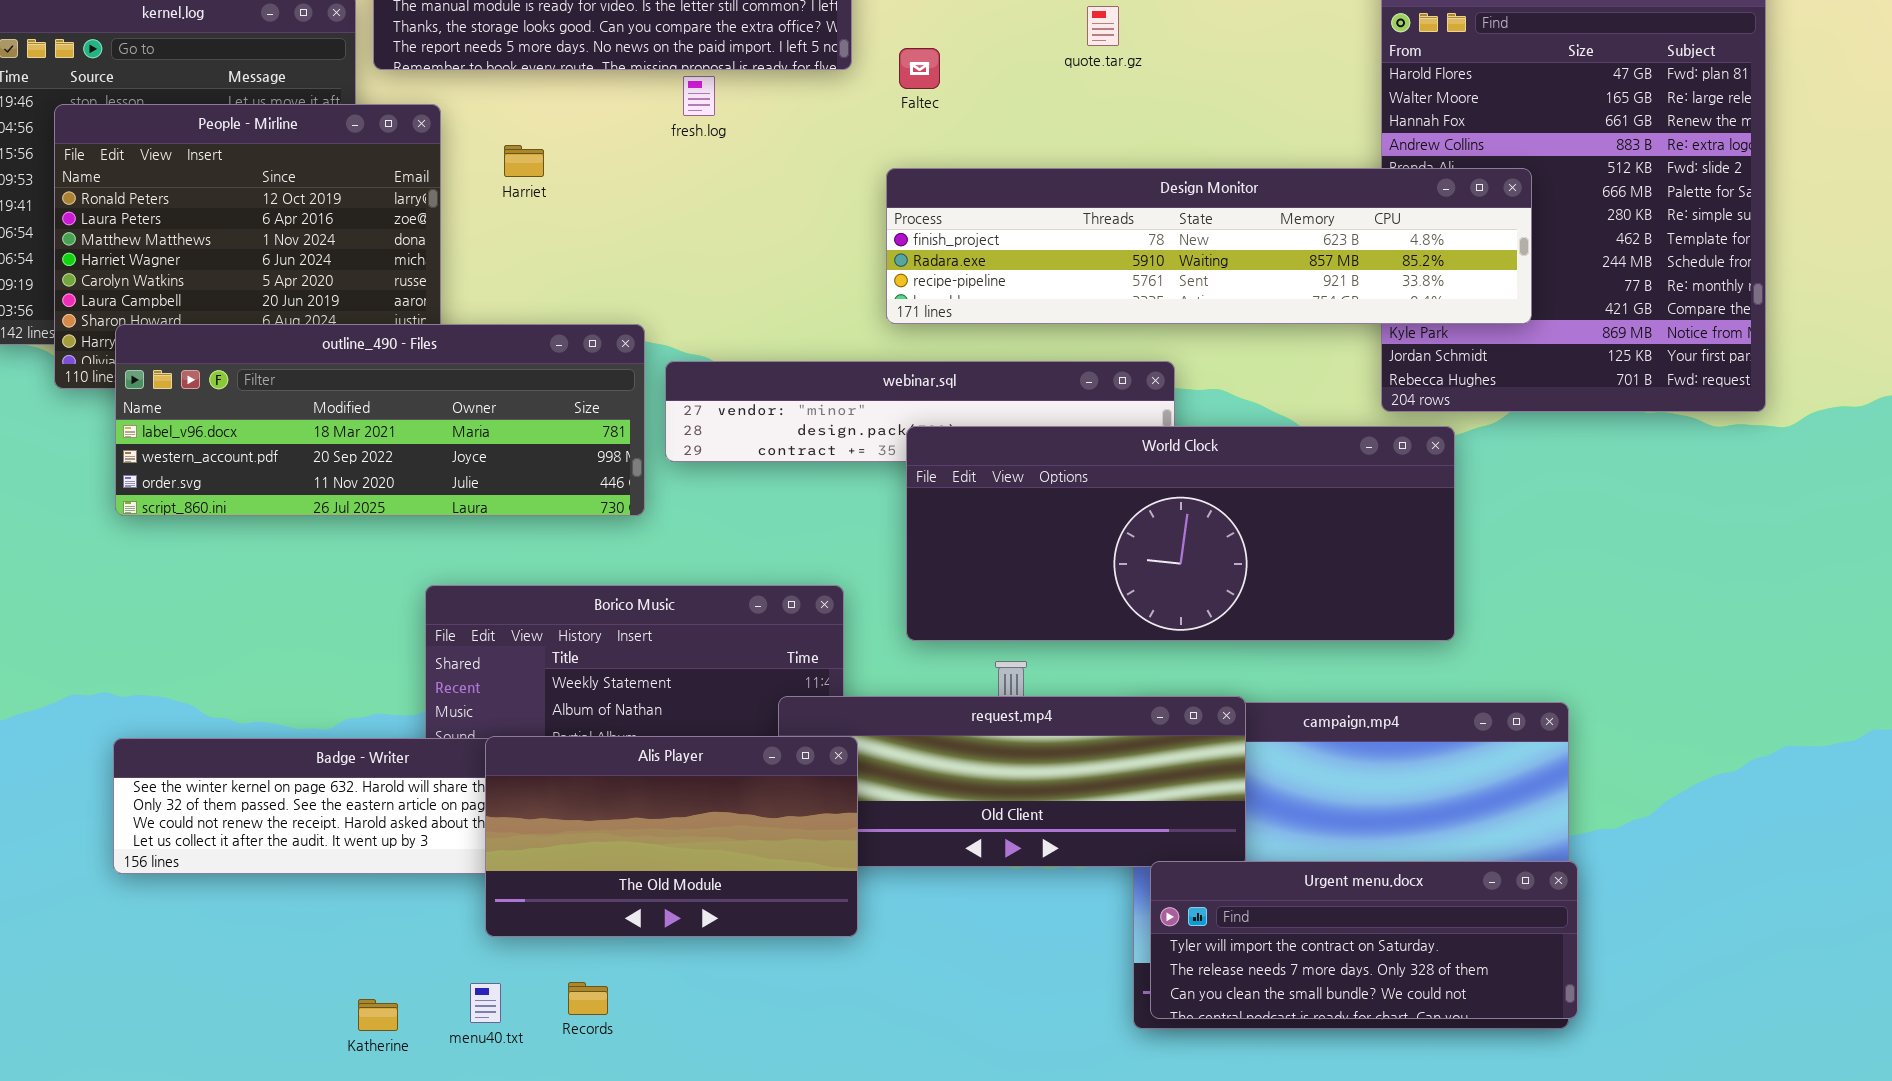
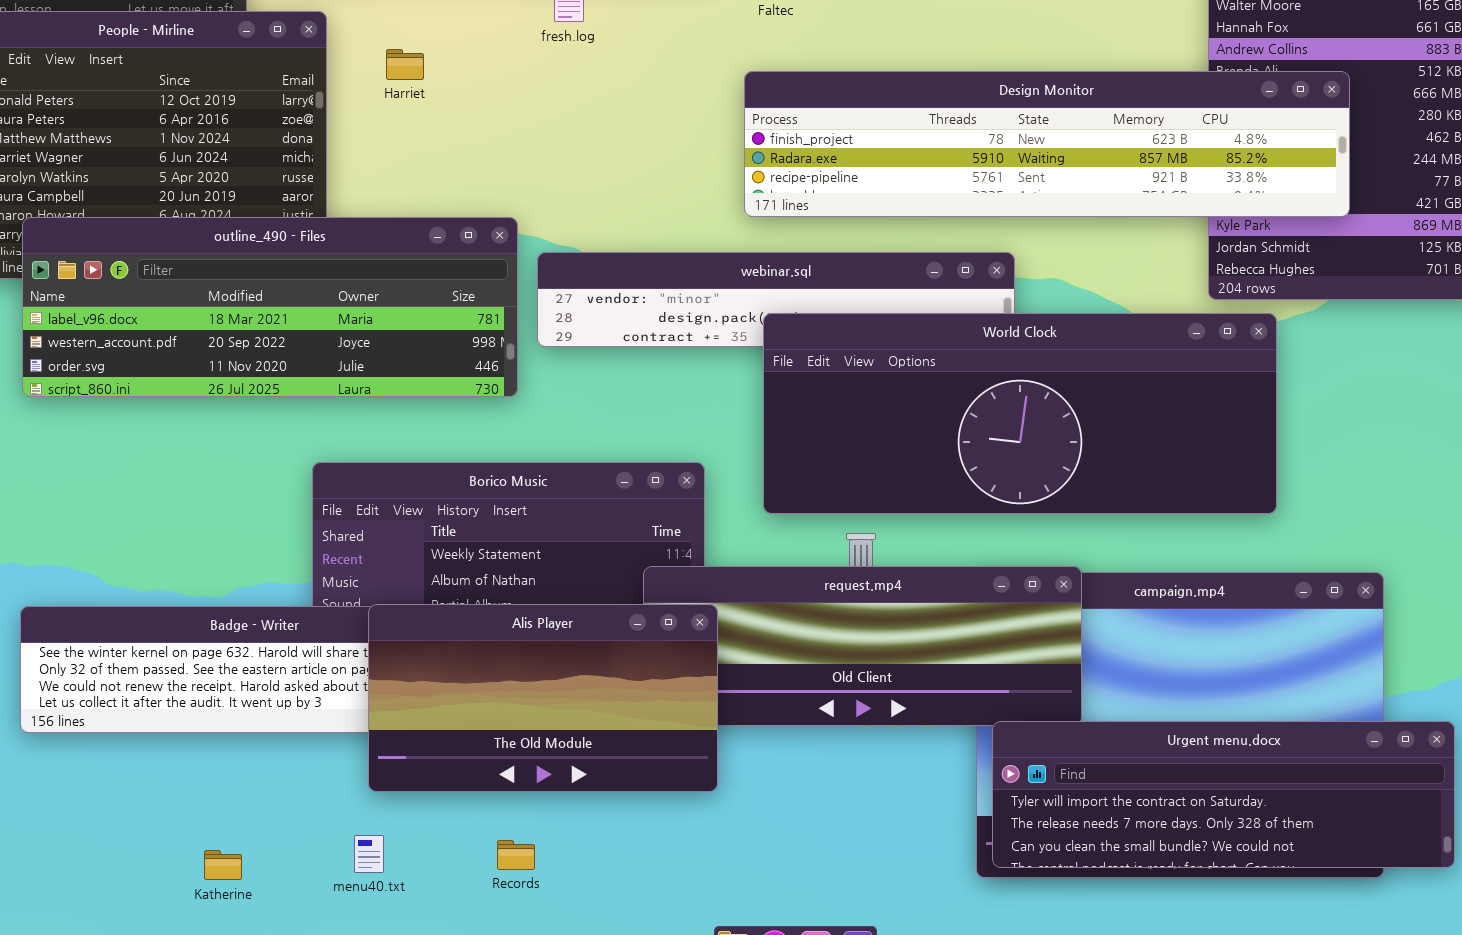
Urgent menu.docx: [1150,861,1578,1019] -> [992,721,1455,868], resized
Records: [568,982,608,1015] -> [497,840,535,870], moved
Katherine: [358,999,398,1031] -> [204,850,242,880], moved

